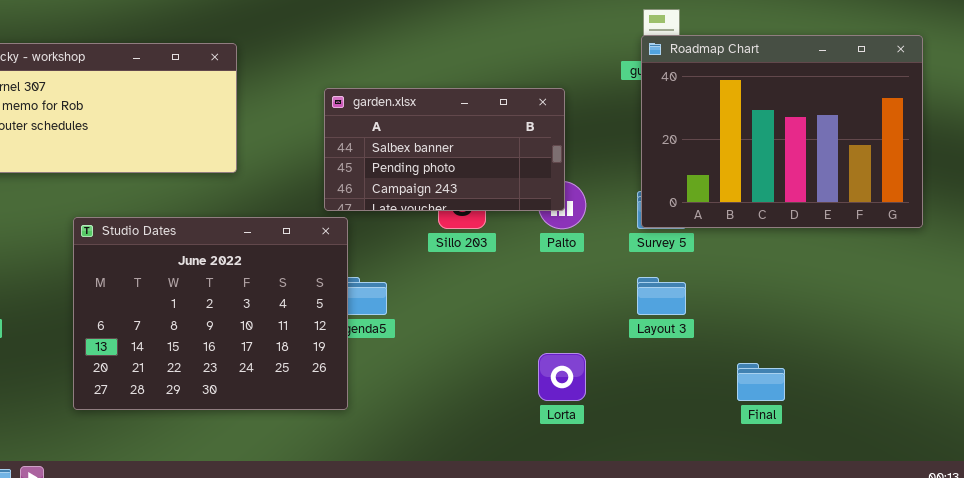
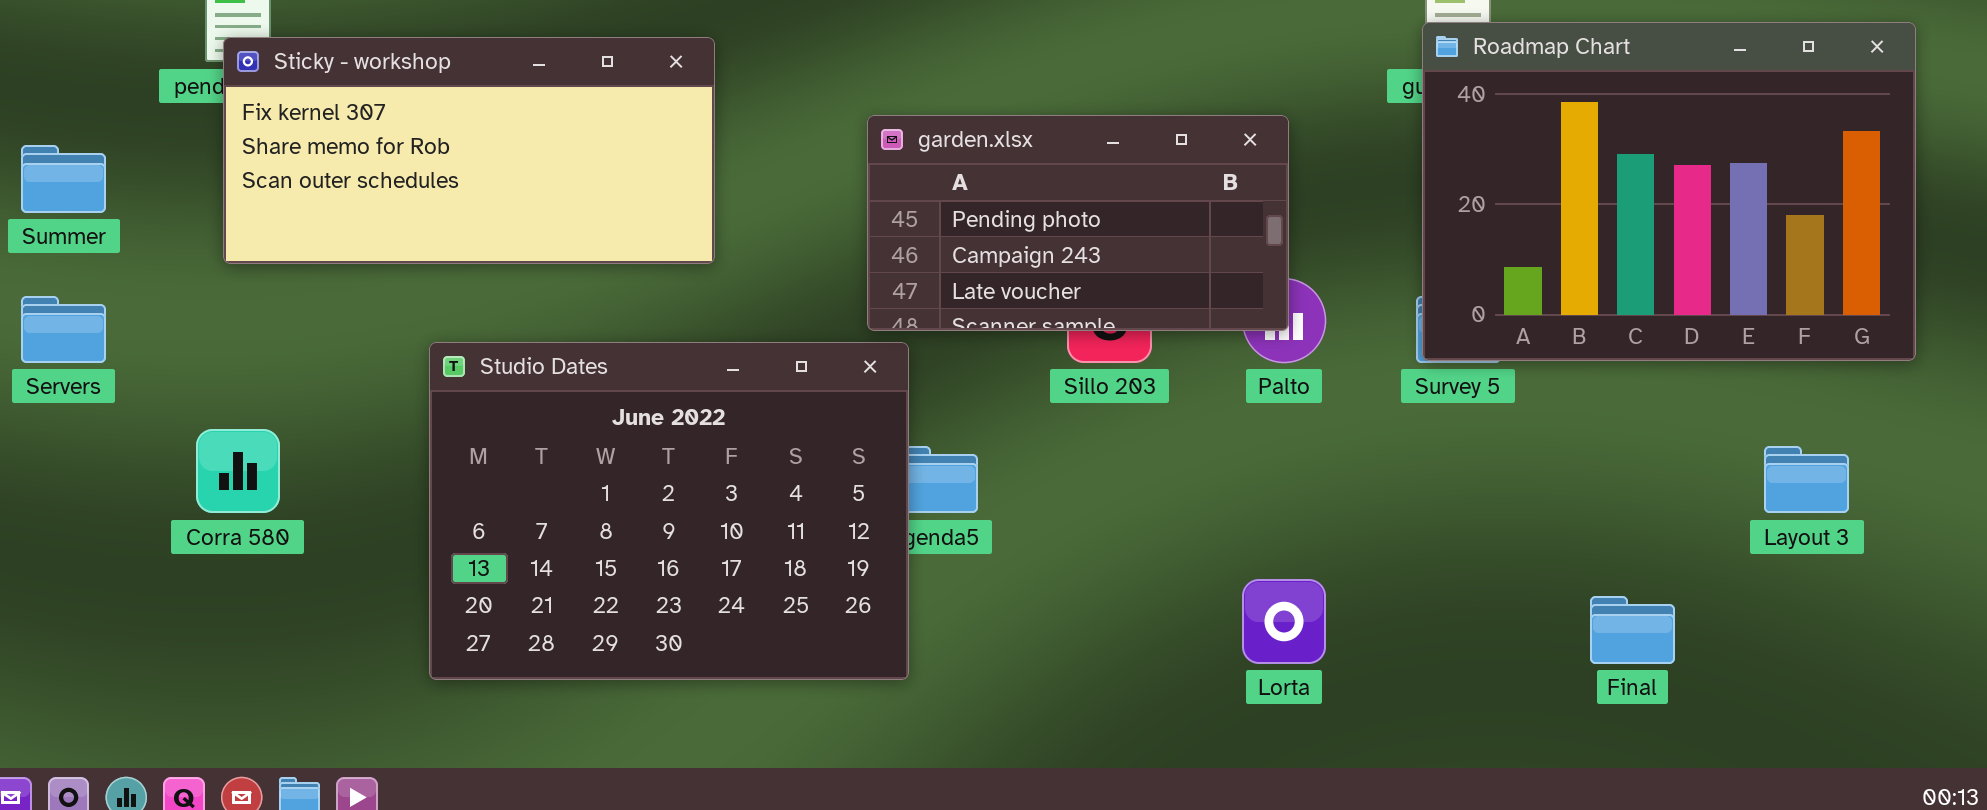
garden.xlsx: [324,88,565,211] -> [867,115,1289,331], scrolled down 1 row
Layout 3: [637,277,686,315] -> [1764,446,1849,513], moved

